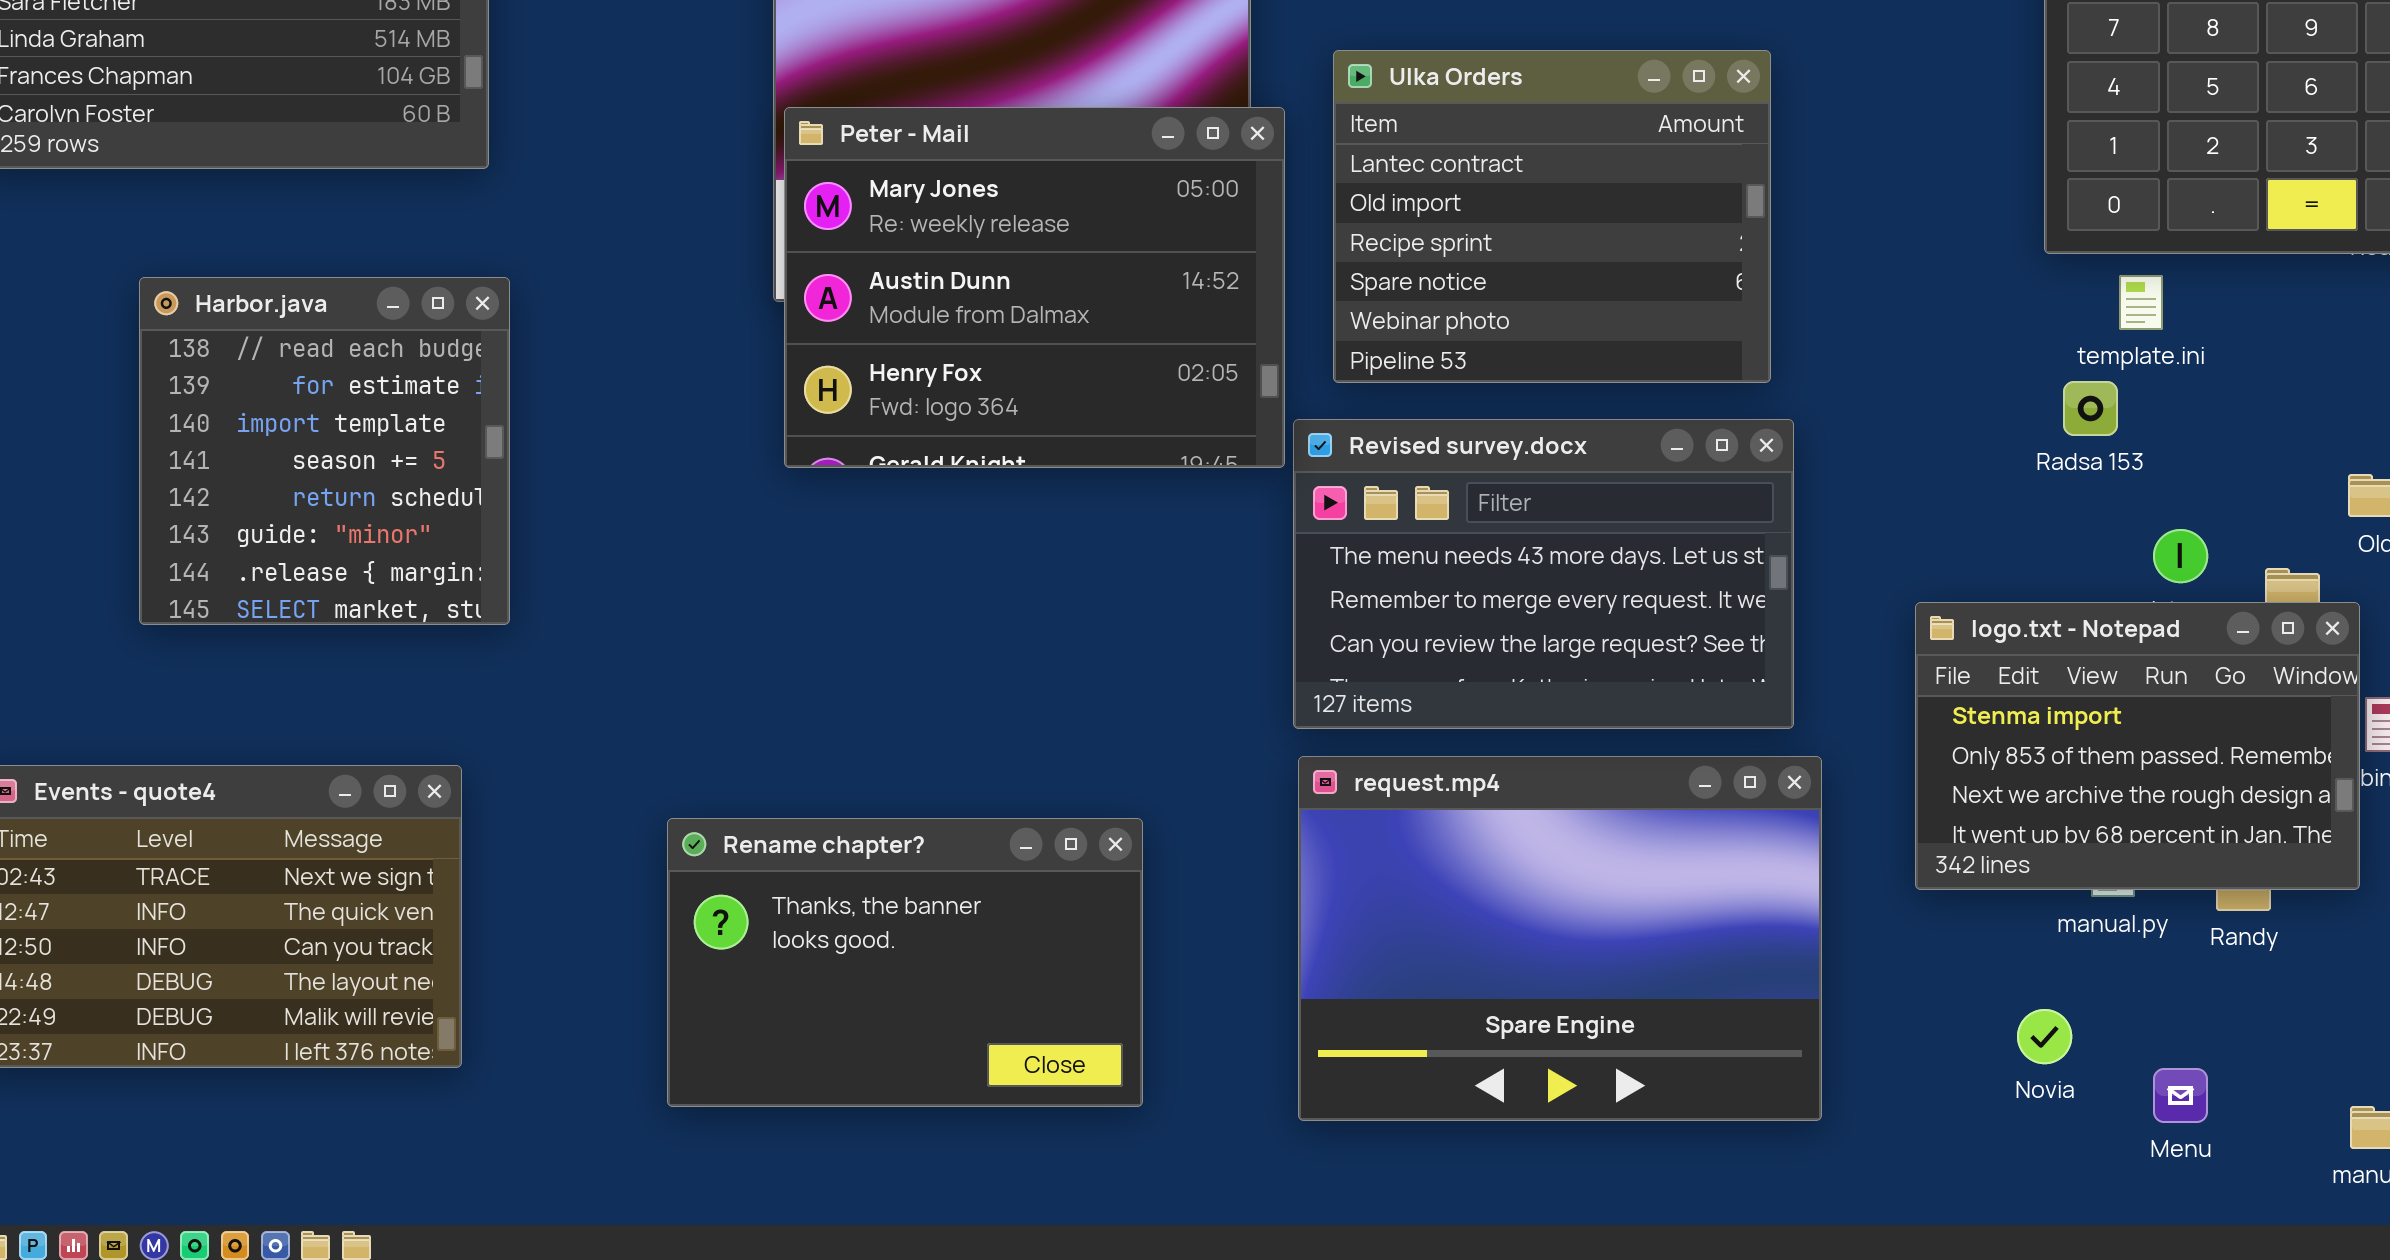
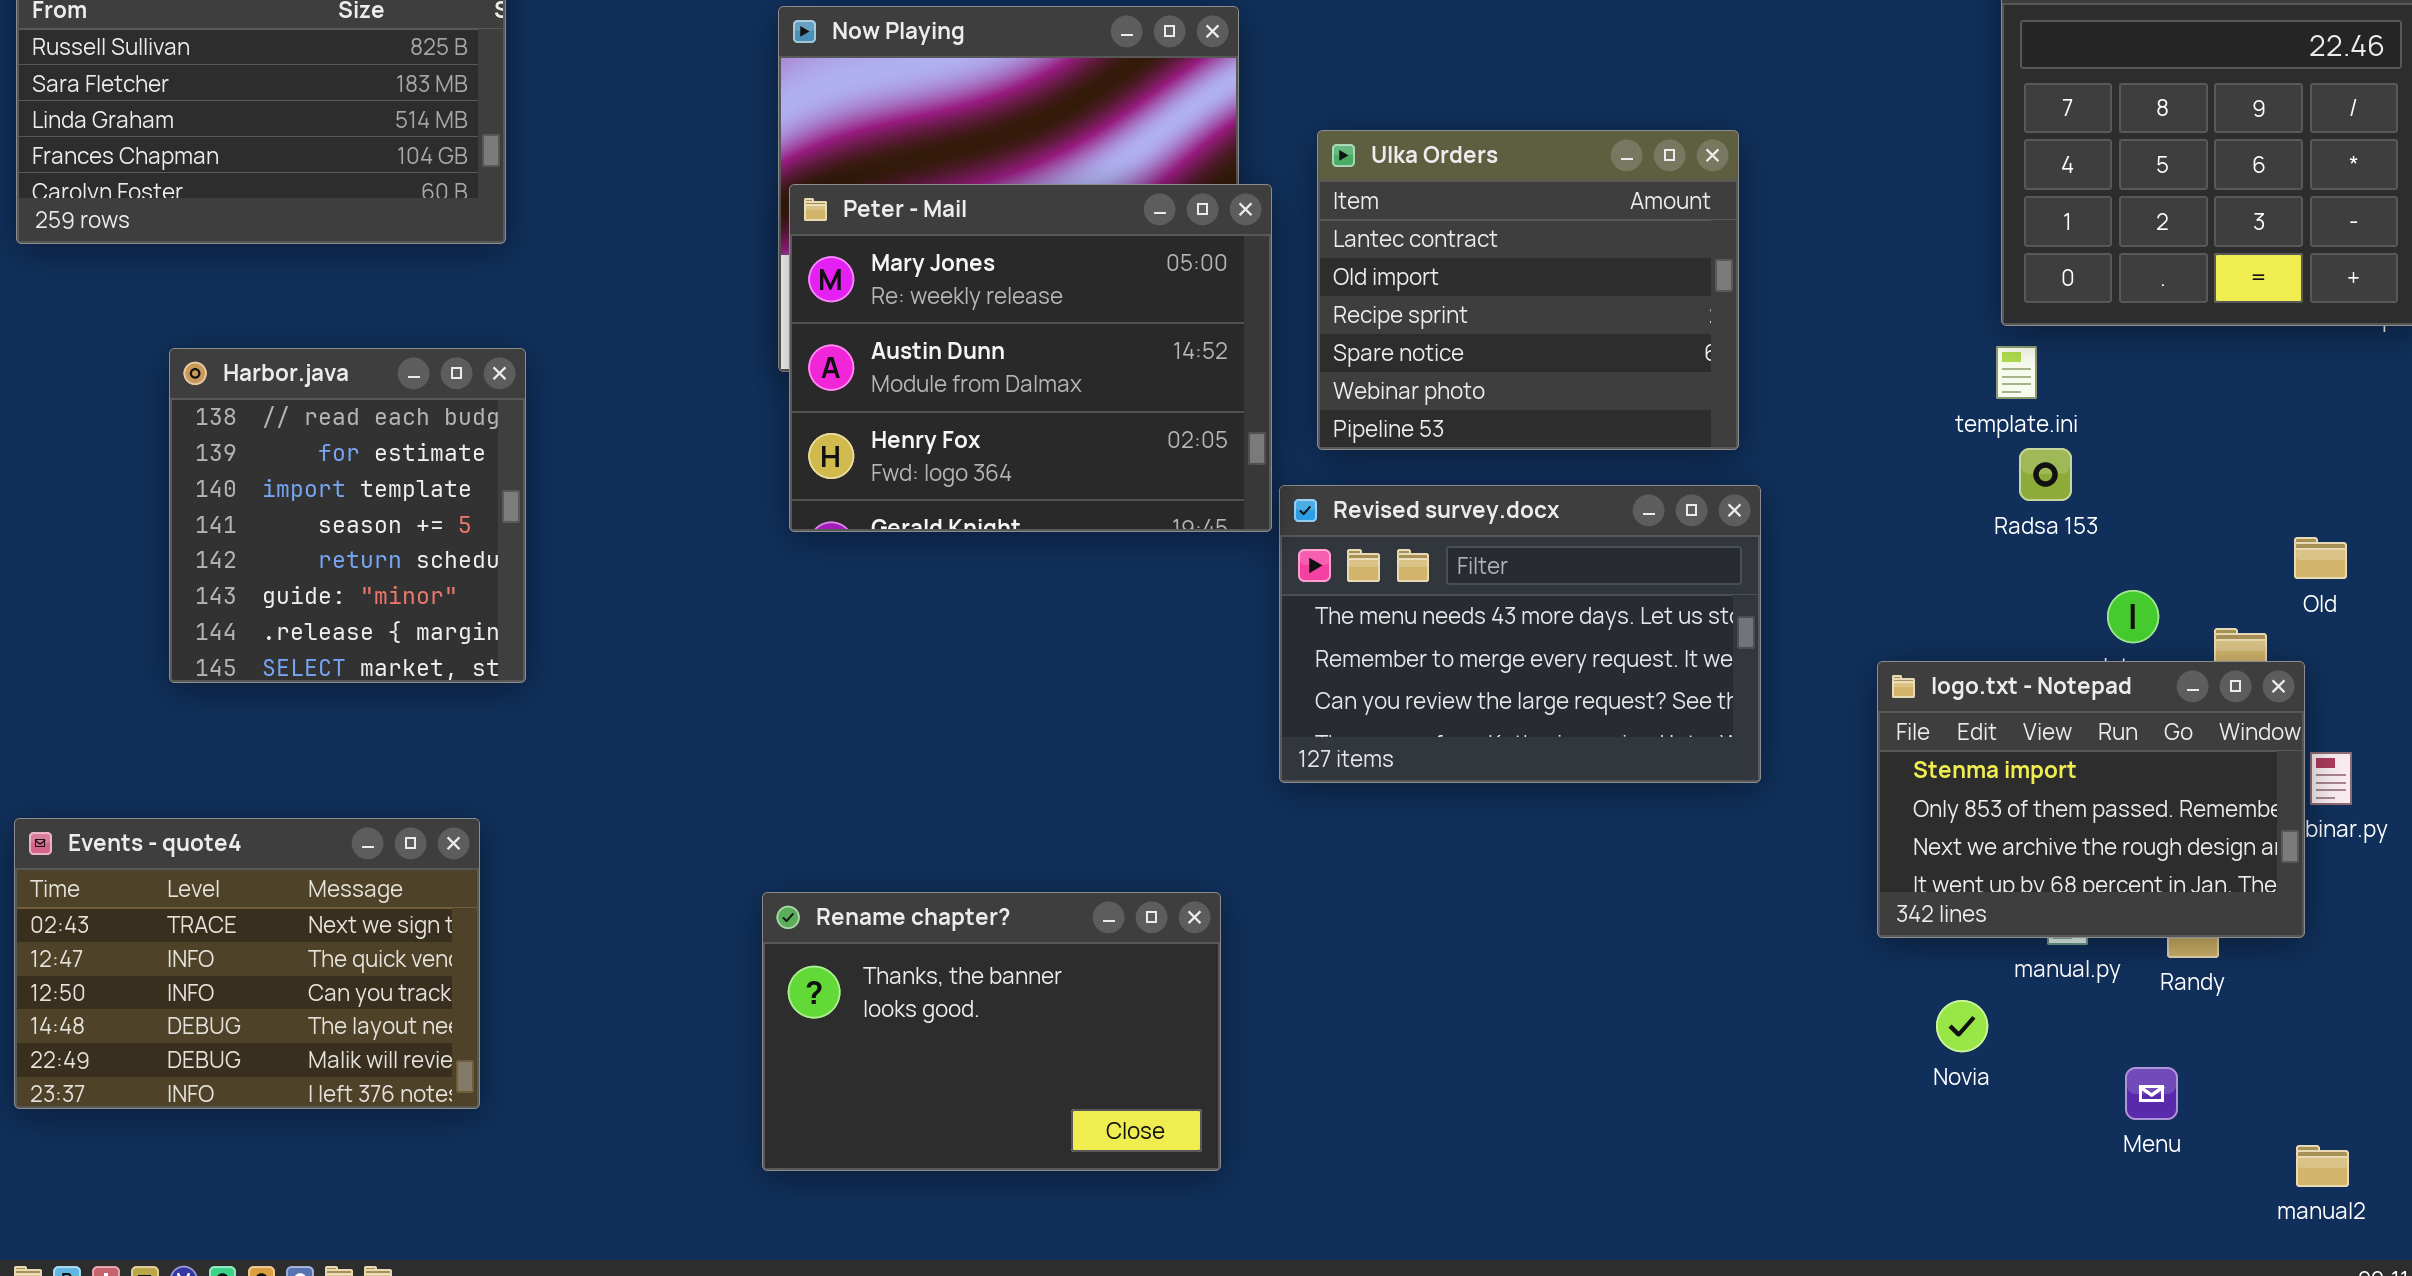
template.ini: [2119,275,2163,330] -> [1996,346,2037,399], moved
request.mp4: [1298,756,1822,1121] -> none, closed
Rename chapter?: [667,818,1143,1107] -> [762,892,1221,1171], moved
Novia: [2017,1009,2072,1064] -> [1936,1000,1988,1052], moved
Menu: [2153,1068,2208,1123] -> [2125,1067,2178,1120], moved

